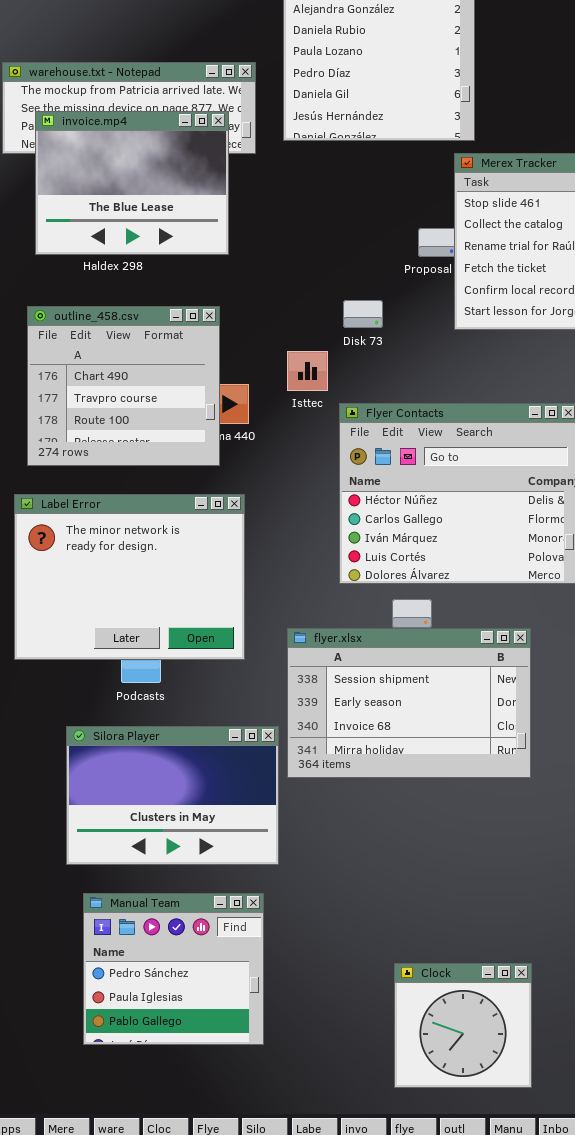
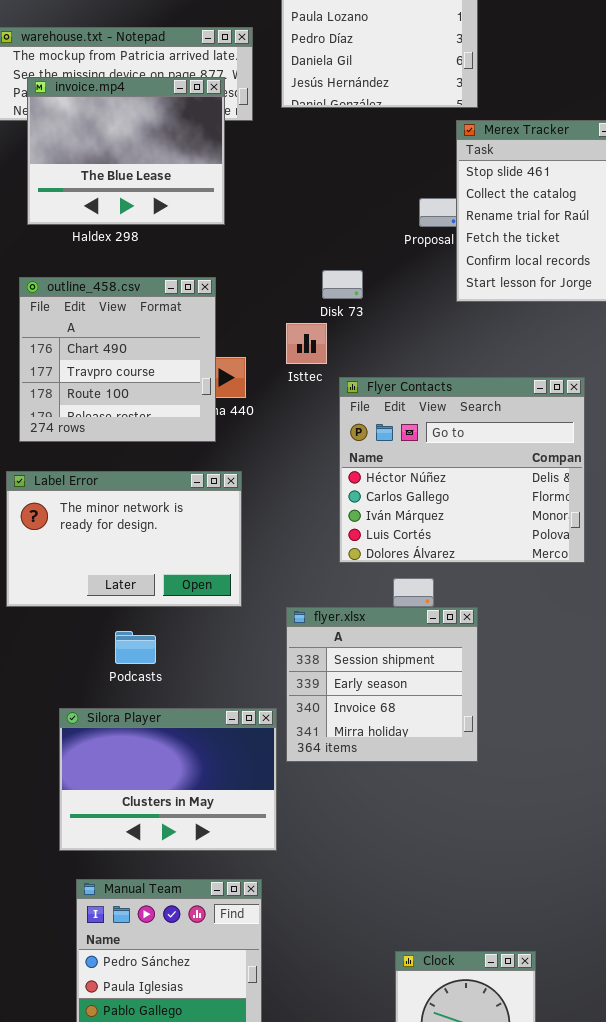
Disk 73: [343,300,383,328] -> [322,270,363,299], moved
Label Error: [14,494,245,660] -> [6,471,242,607], resized
flyer.xlsx: [287,628,531,778] -> [286,607,478,762], resized

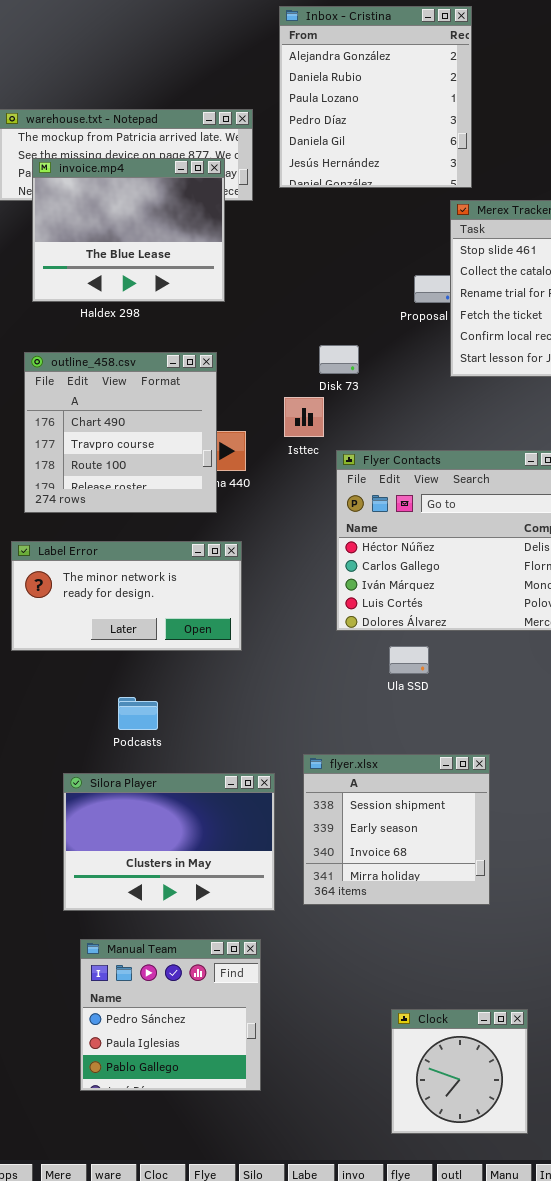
Label Error: [6,471,242,607] -> [11,541,242,651], resized
flyer.xlsx: [286,607,478,762] -> [303,754,490,905], moved

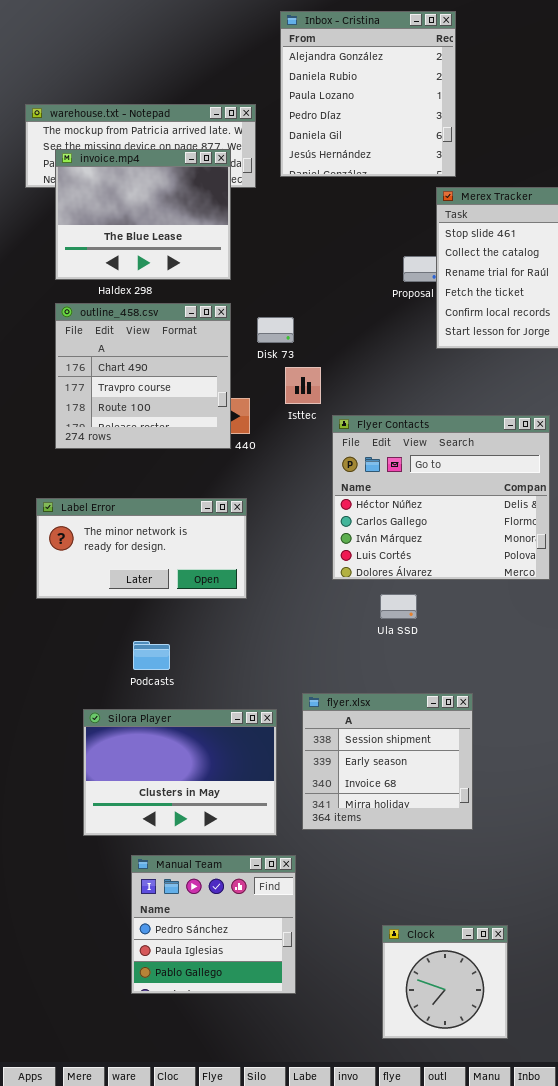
Disk 73: [319,345,359,374] -> [257,317,294,343], moved
outline_458.csv: [24,352,217,513] -> [55,303,231,449], moved
Manual Team: [80,939,261,1091] -> [131,855,296,994], moved

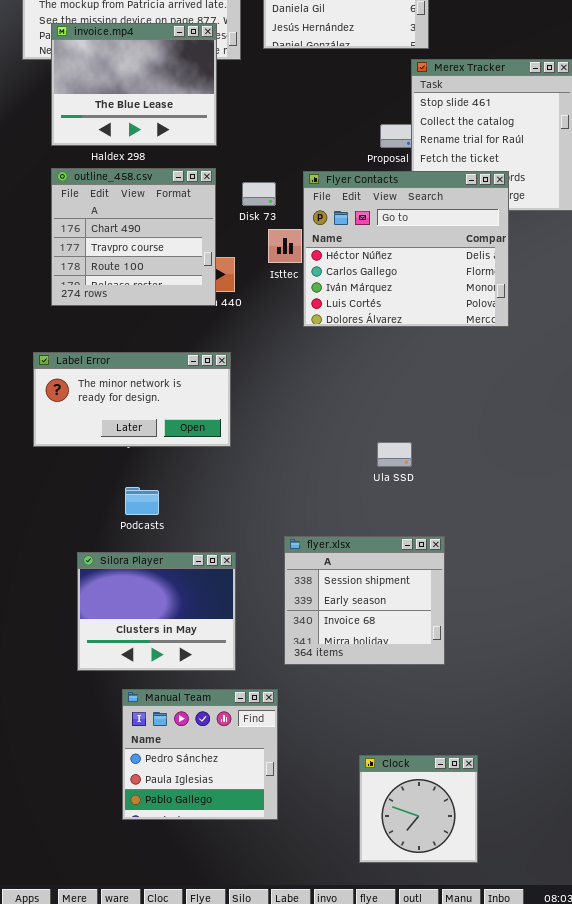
Flyer Contacts: [332,415,550,580] -> [303,171,509,327], moved
Ula SSD: [380,594,417,619] -> [377,442,412,467], moved
Silora Player: [83,709,277,836] -> [77,552,236,671], resized

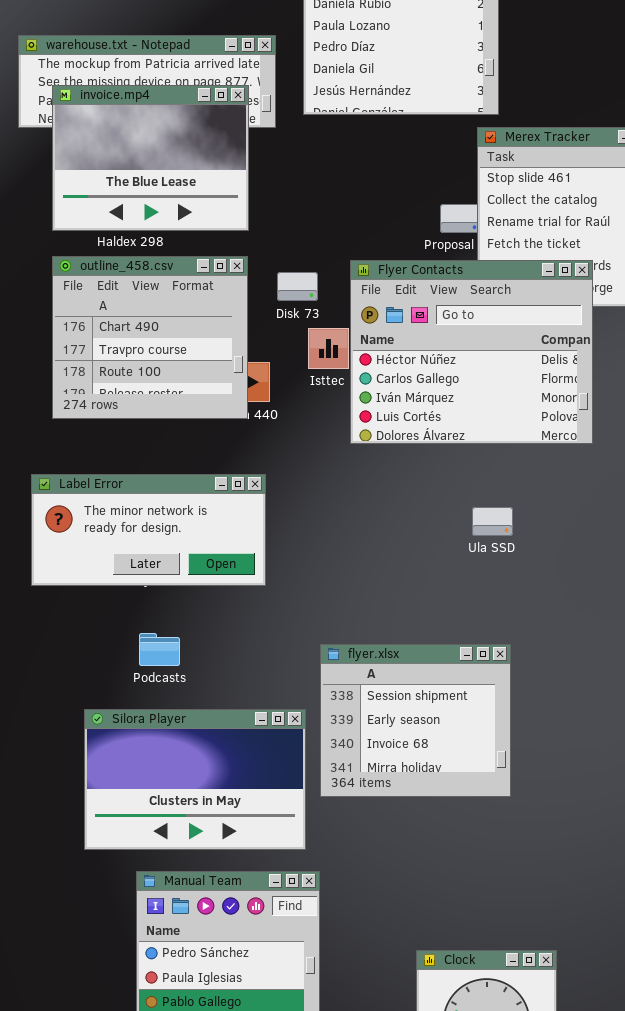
Ula SSD: [377,442,412,467] -> [472,507,513,536], moved
flyer.xlsx: [284,536,445,665] -> [320,644,511,797], moved
Silora Player: [77,552,236,671] -> [84,709,306,850], resized

